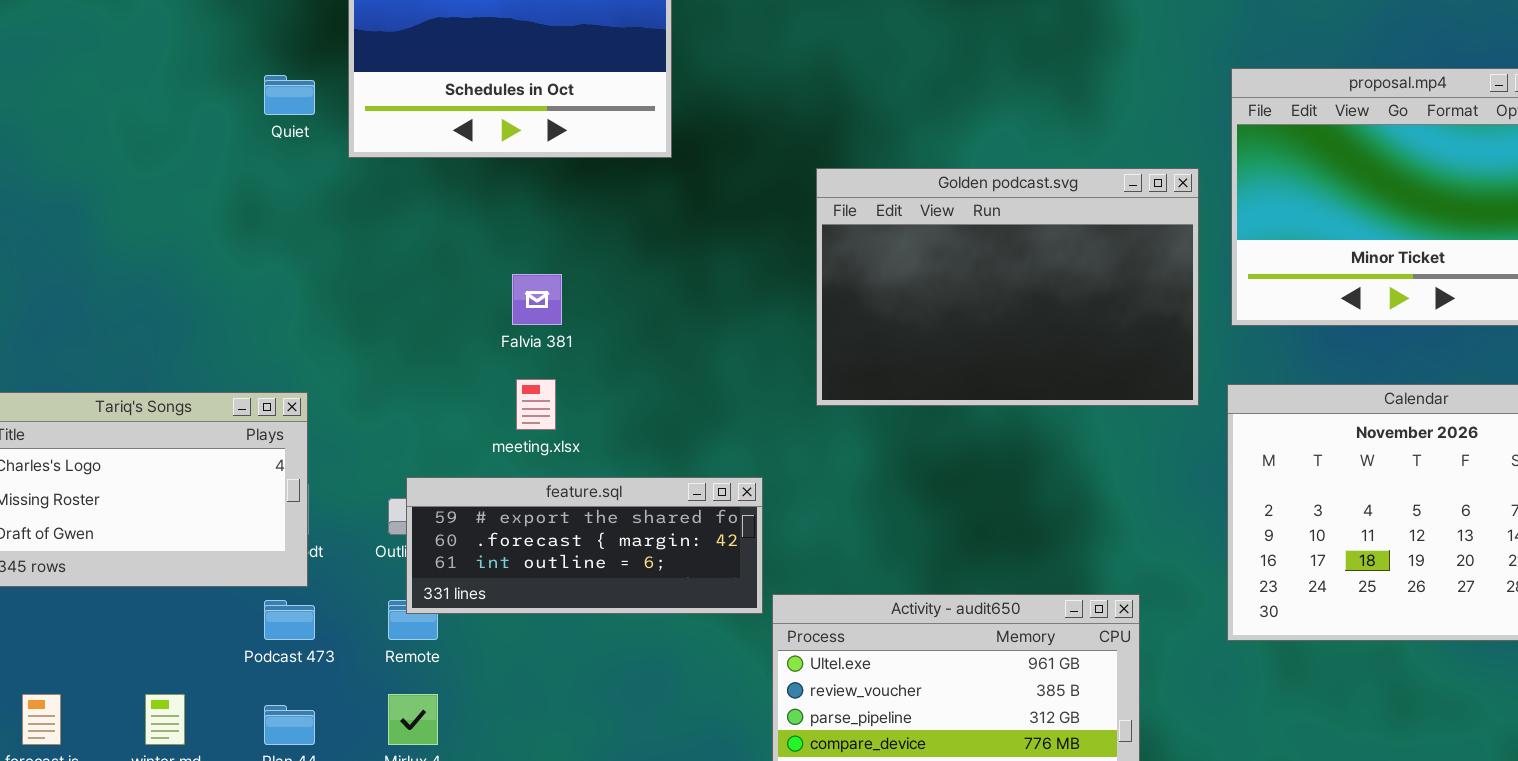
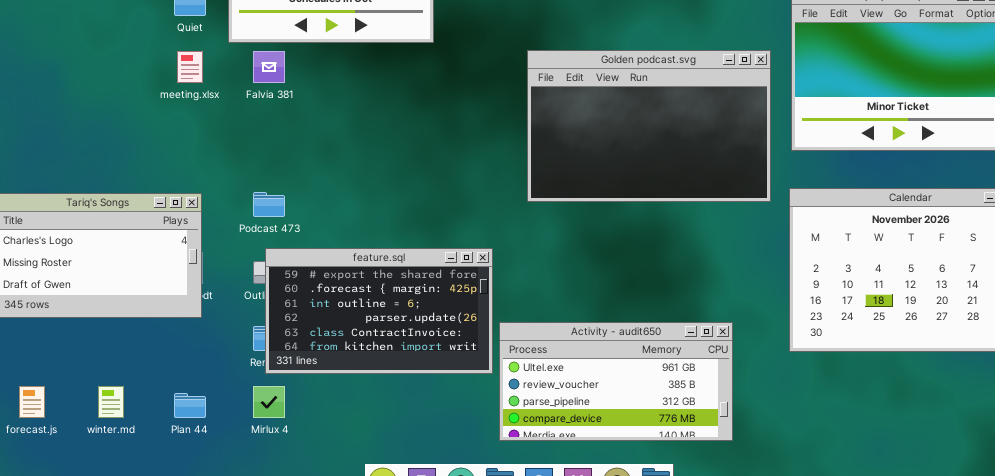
Falvia 381: [512,274,562,325] -> [253,51,285,83], moved
meeting.xlsx: [516,379,556,430] -> [177,51,203,83], moved
feature.sql: [406,477,763,614] -> [265,248,493,374], resized
Podcast 473: [264,600,315,640] -> [253,192,285,217], moved

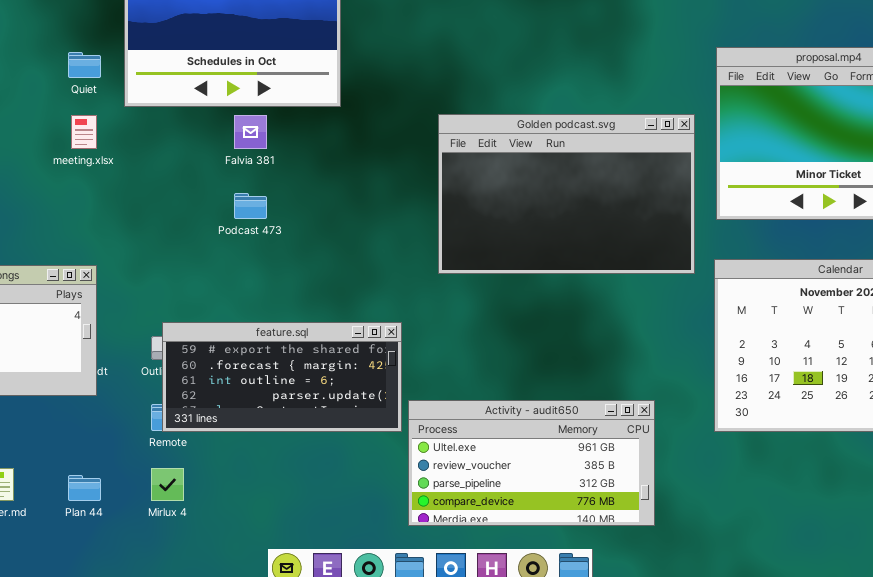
Falvia 381: [253,51,285,83] -> [234,115,267,149], moved
Podcast 473: [253,192,285,217] -> [234,193,267,219], moved
feature.sql: [265,248,493,374] -> [162,322,402,432], resized

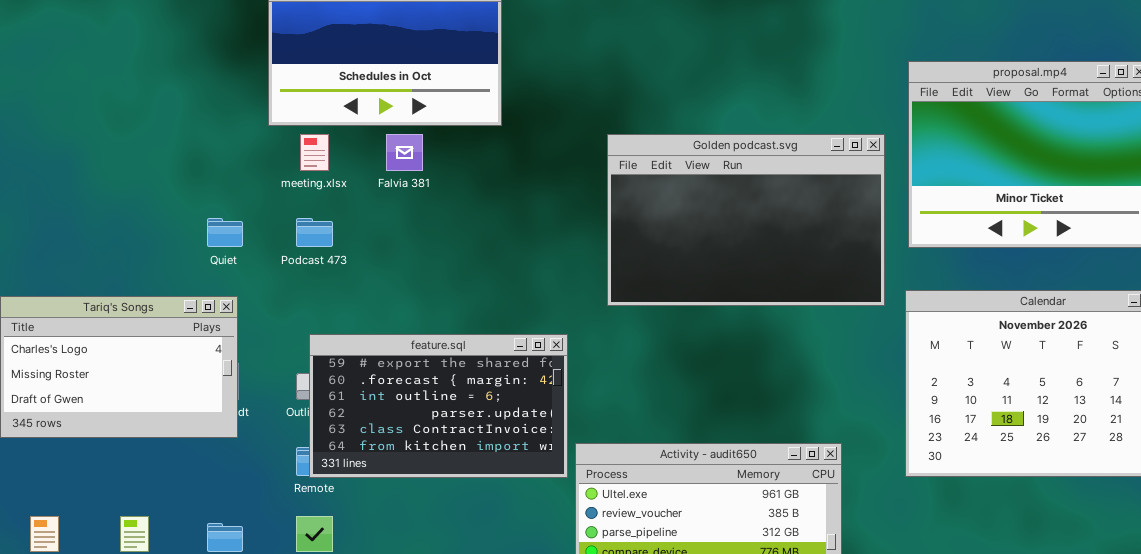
Quiet: [68,52,101,78] -> [207,218,243,247], moved
meeting.xlsx: [71,115,97,149] -> [300,134,329,171], moved
Podcast 473: [234,193,267,219] -> [296,218,333,247], moved
feature.sql: [162,322,402,432] -> [309,334,568,478], resized

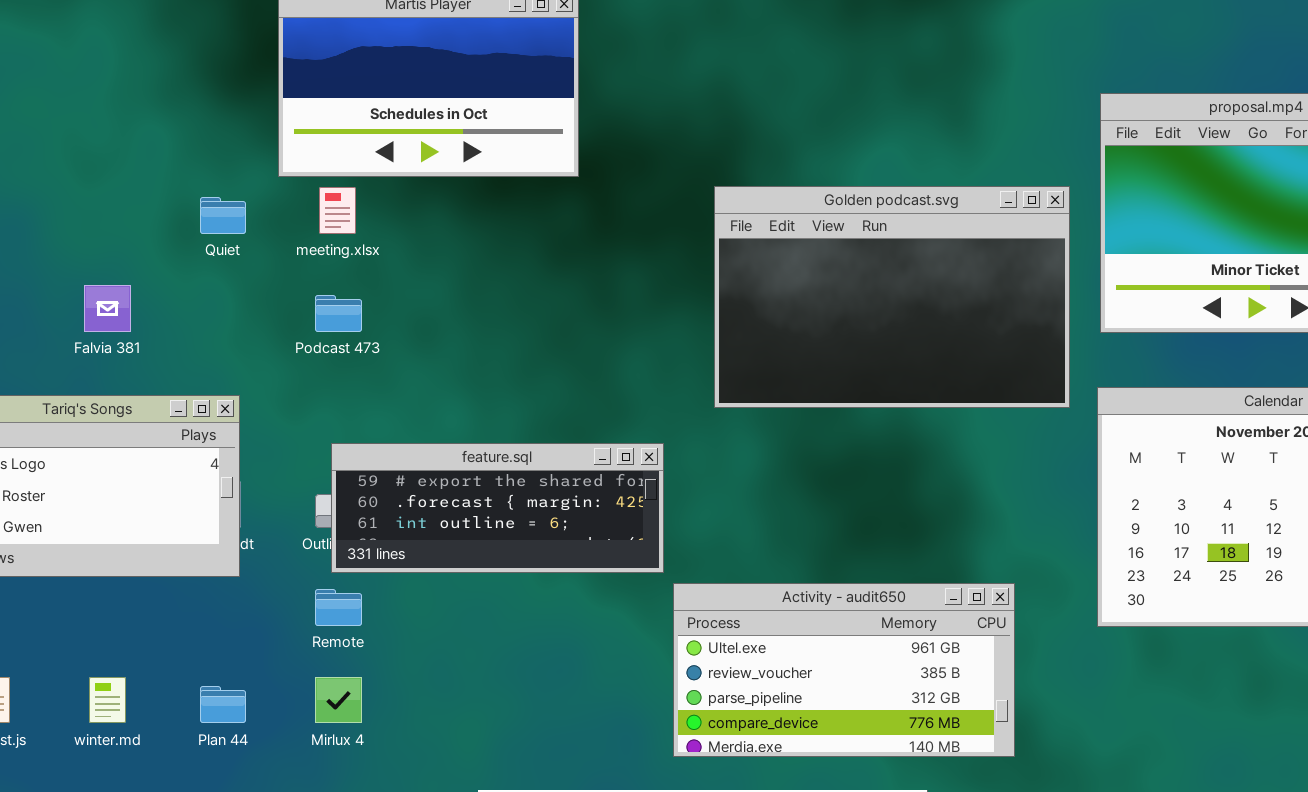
Falvia 381: [386,134,423,171] -> [84,285,131,332], moved
Quiet: [207,218,243,247] -> [200,197,246,234], moved
feature.sql: [309,334,568,478] -> [331,443,664,573], resized

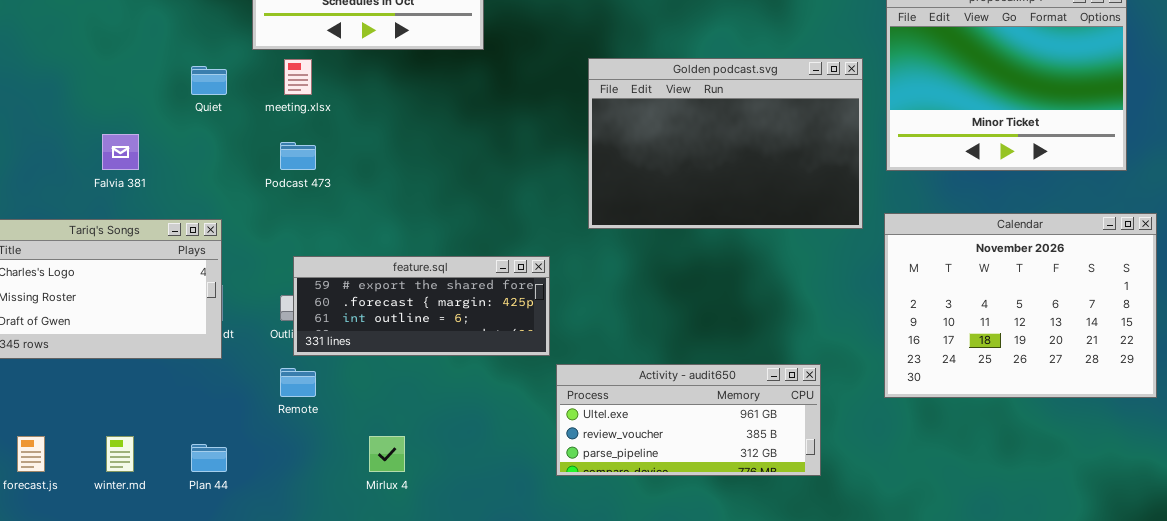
Activity - audit650: [673,583,1015,757] -> [556,364,821,476], resized
Mirlux 4: [315,677,362,723] -> [369,436,405,472], moved

